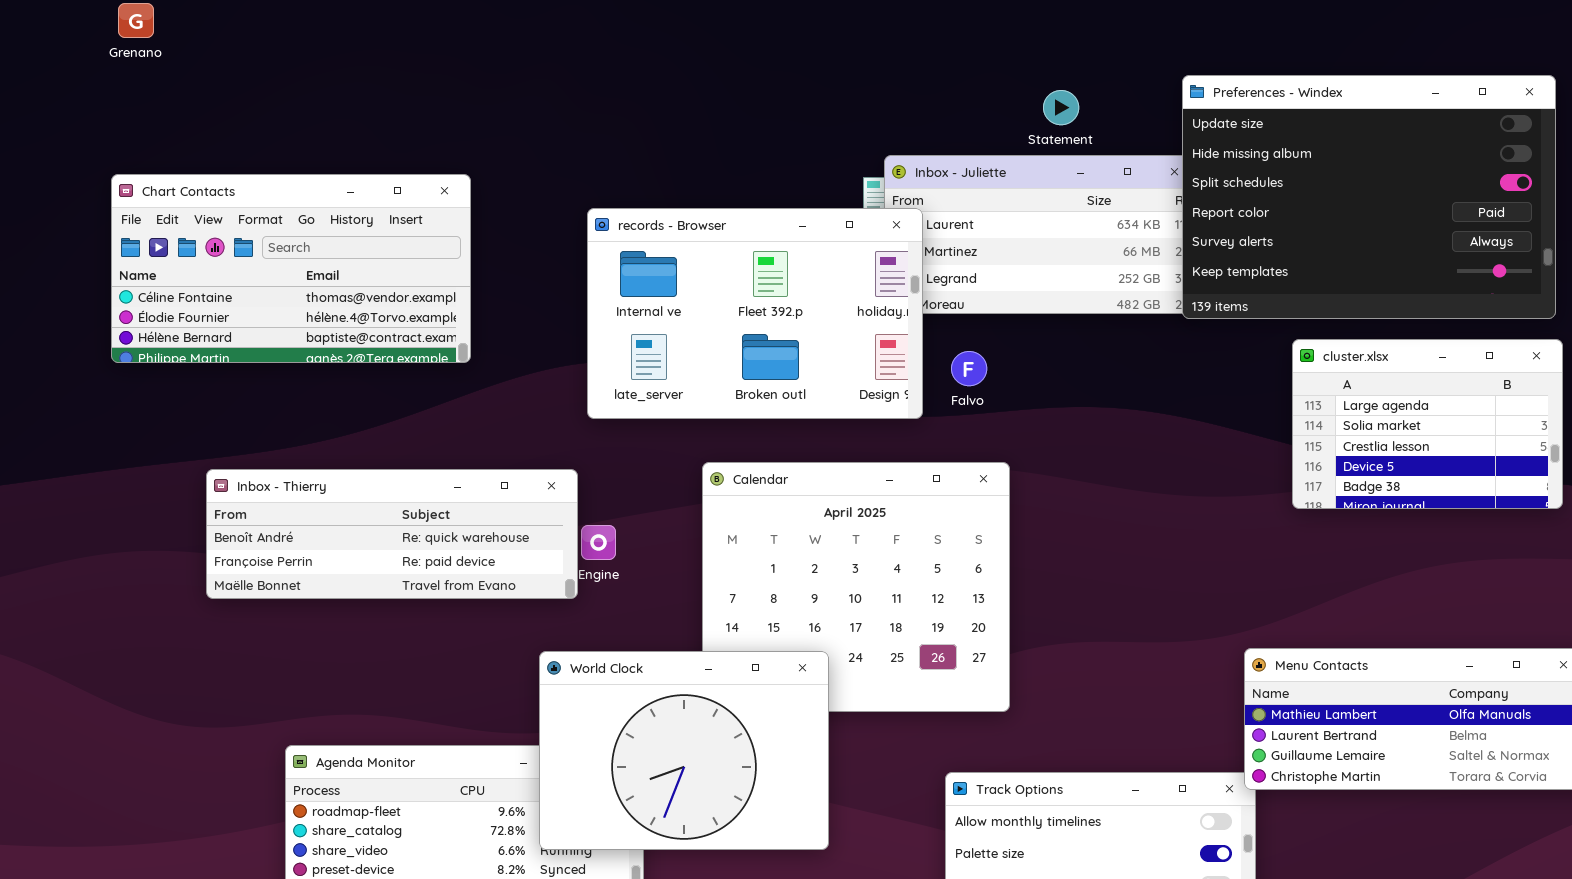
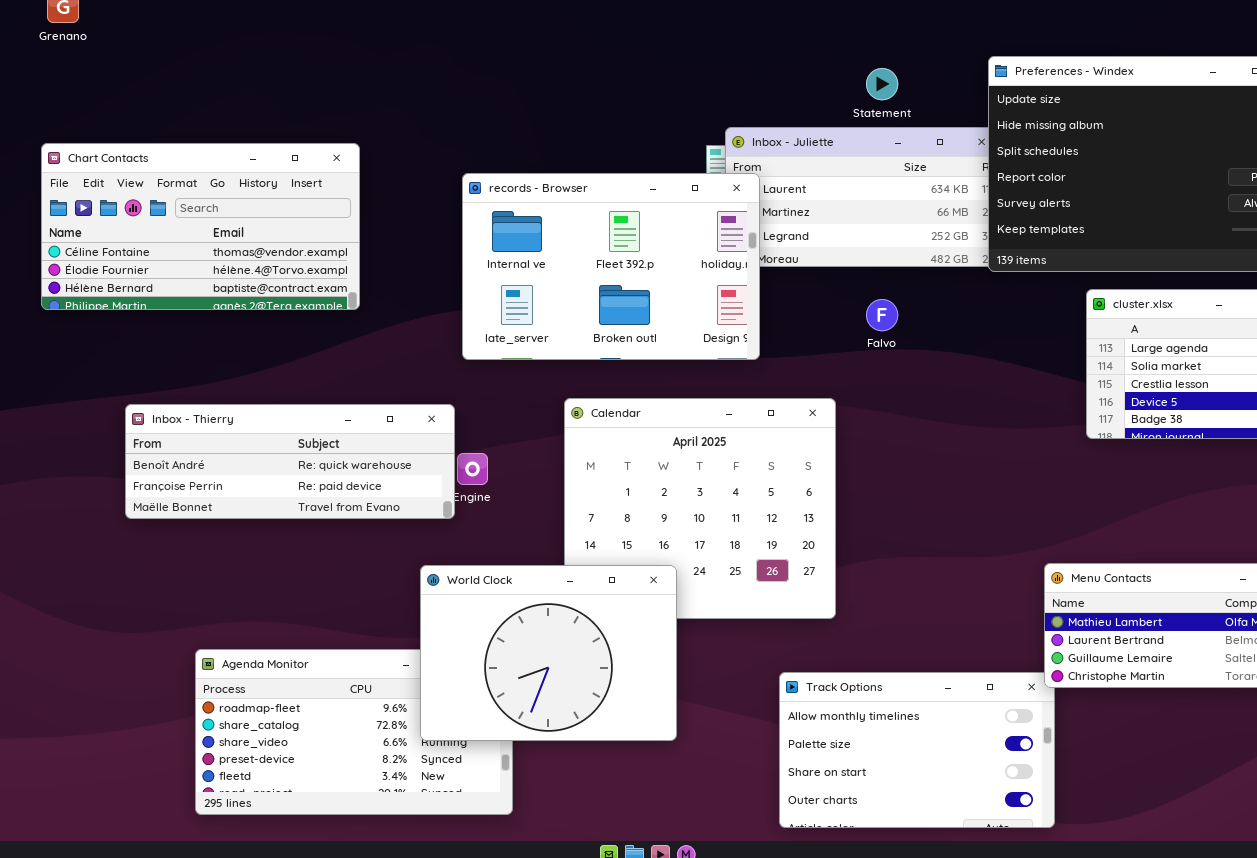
Falvo: [951,351,987,386] -> [866,299,898,331], moved

